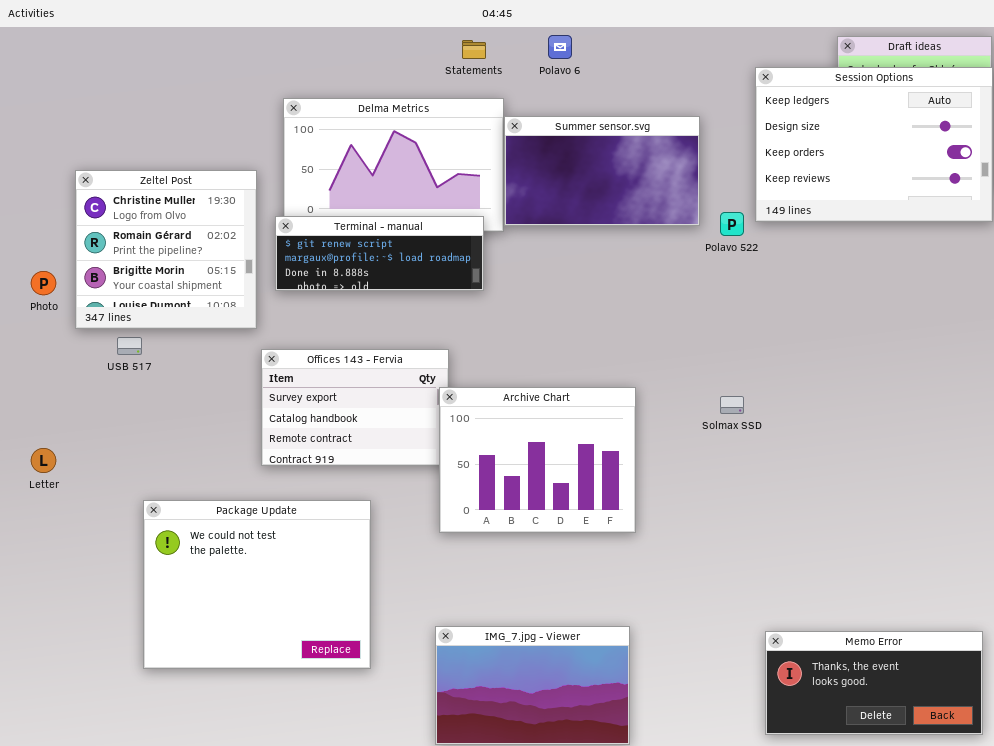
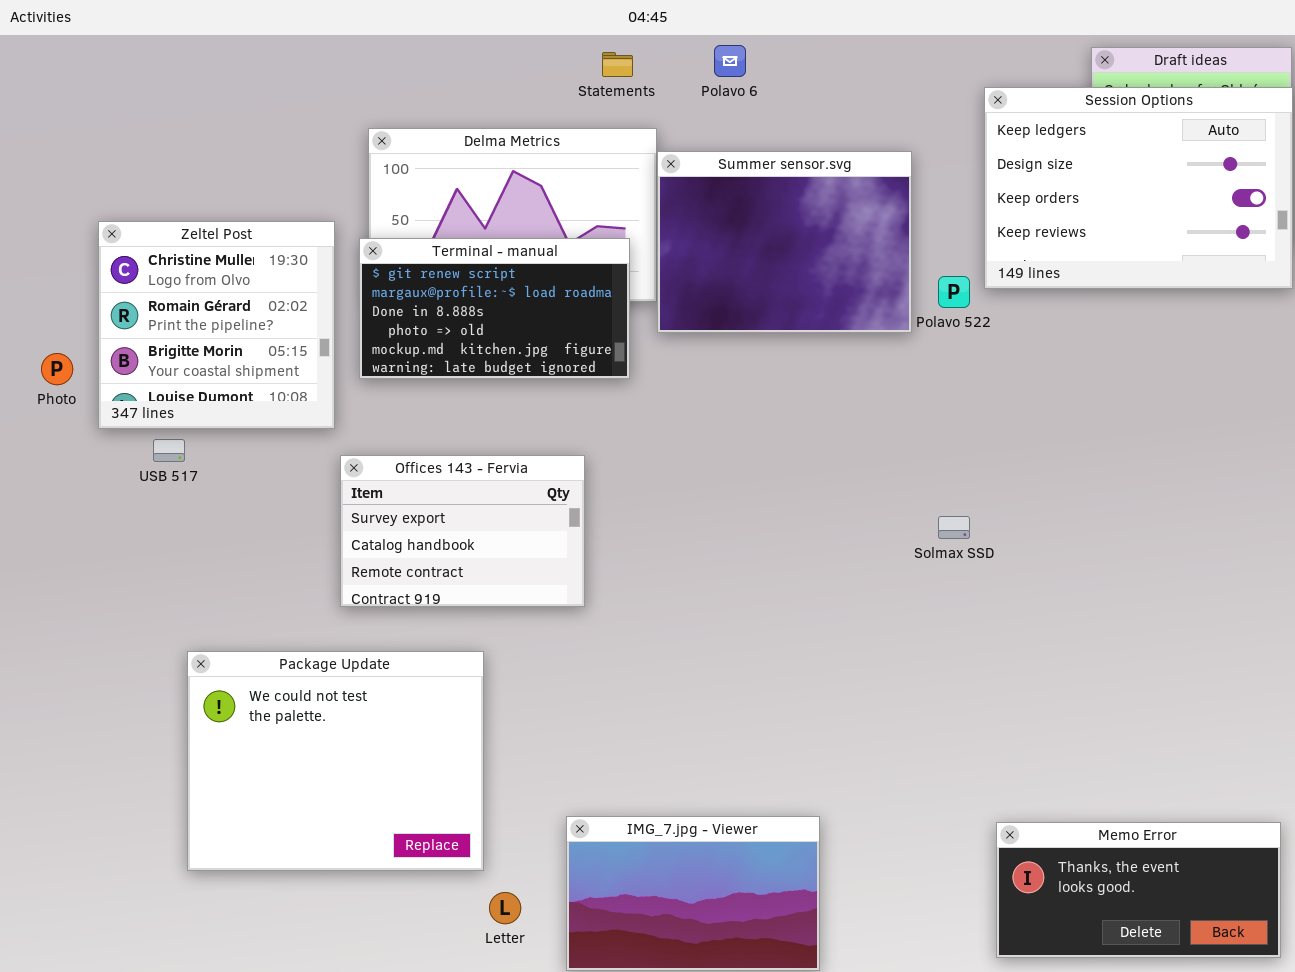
Summer sensor.svg: [504,116,700,226] -> [657,151,912,333], resized
Terminal - manual: [275,216,484,291] -> [359,238,630,379], resized
Archive Chart: [439,387,636,533] -> none, closed
Letter: [31,448,56,473] -> [489,892,521,924], moved

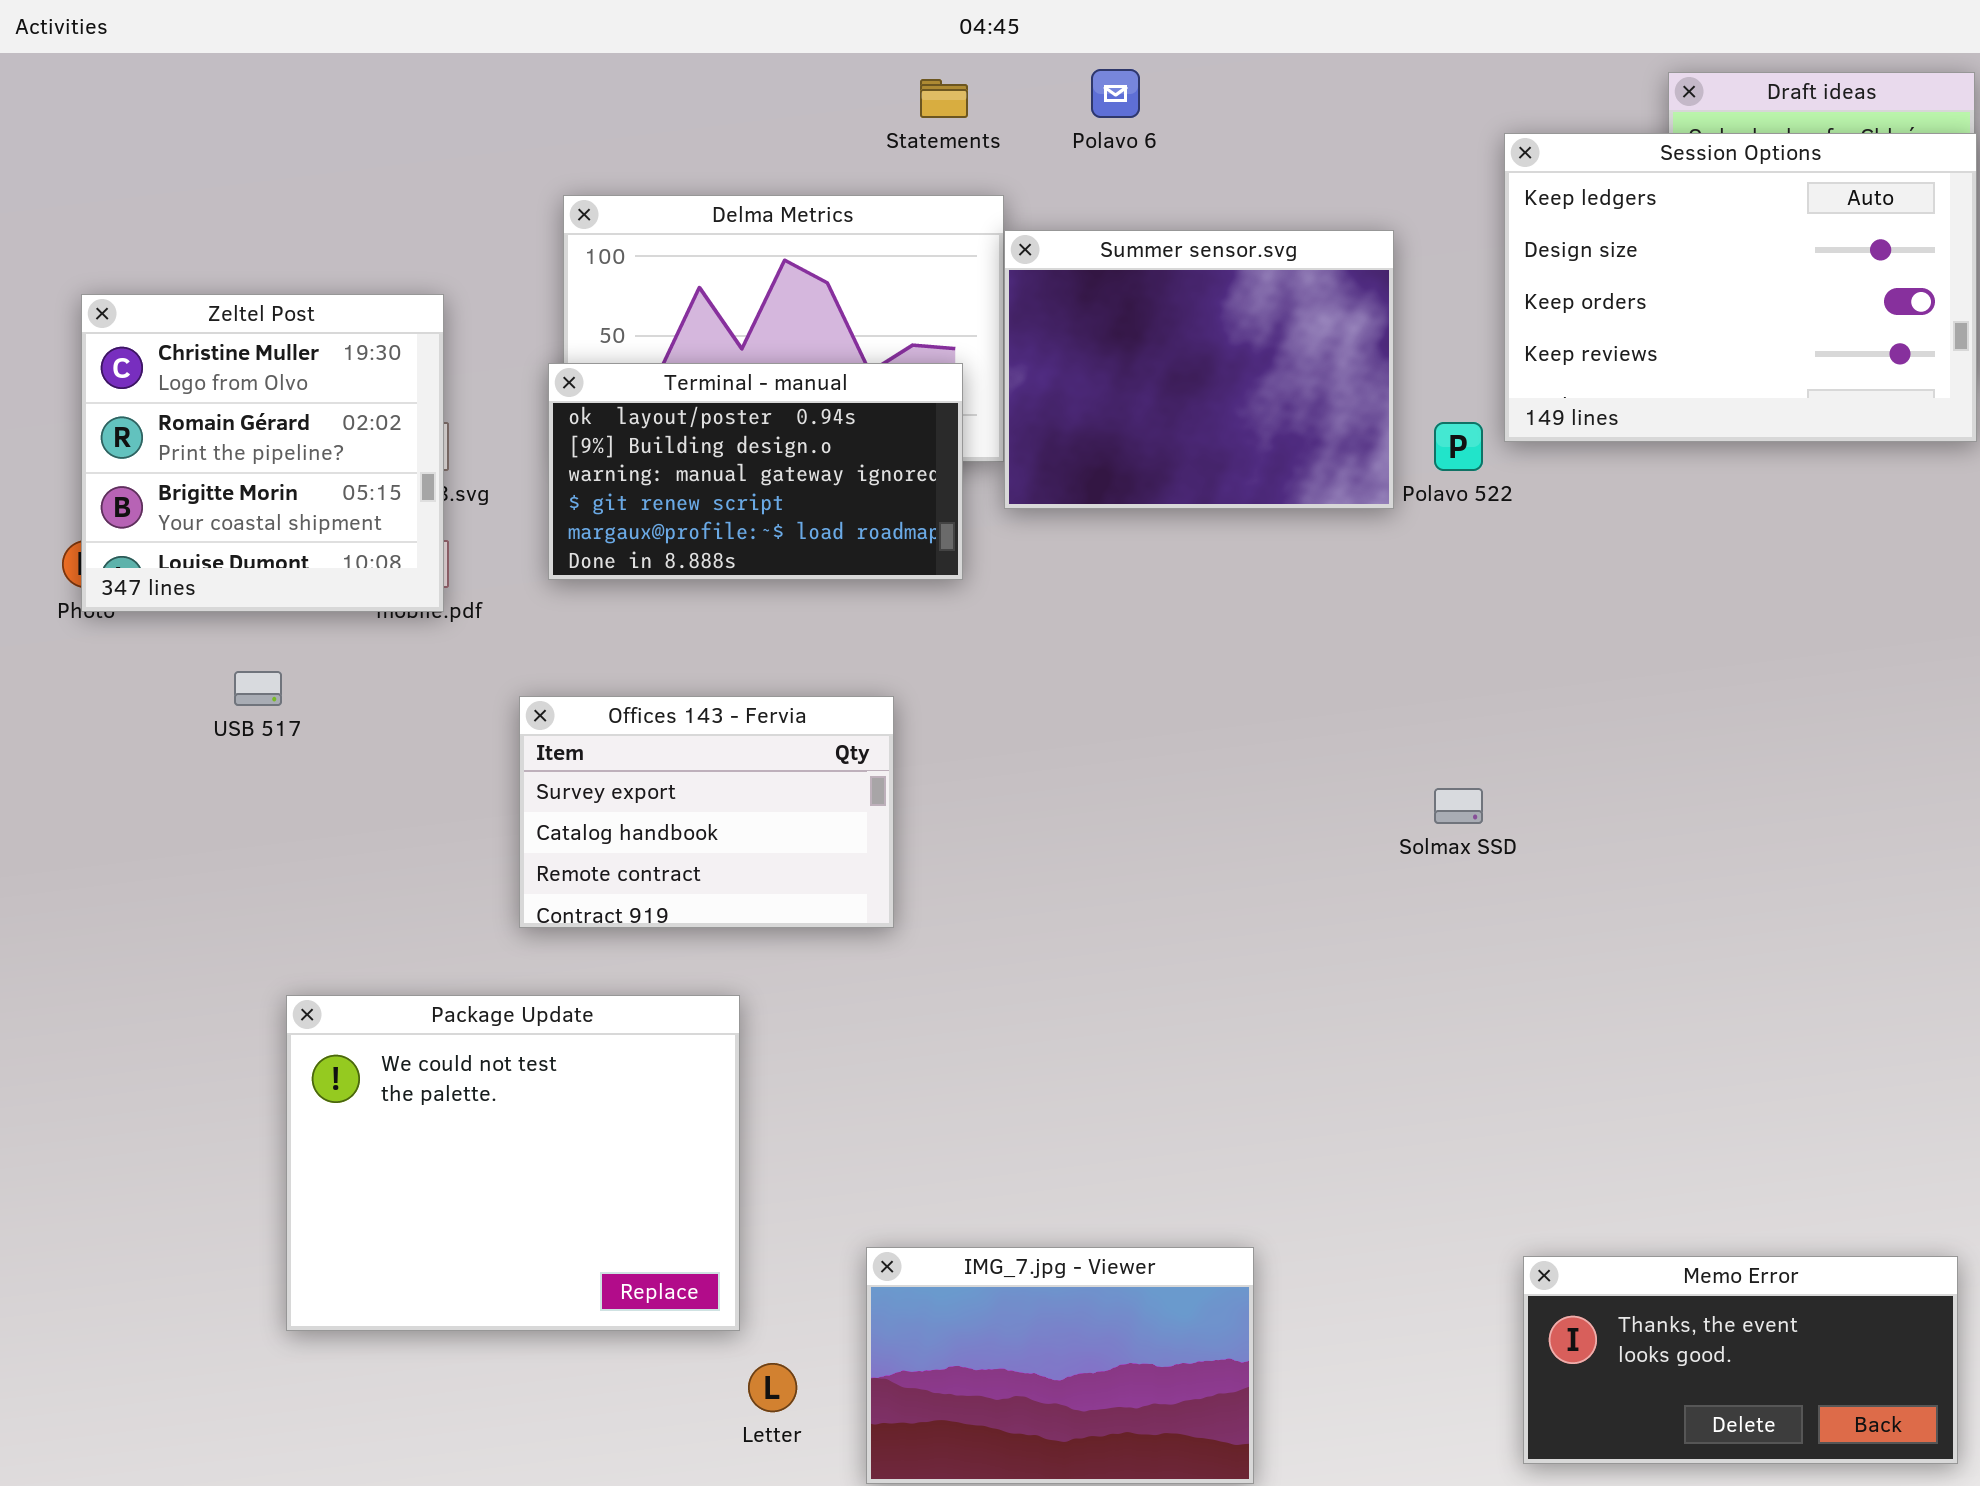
Zeltel Post: [98,221,335,429] -> [81,294,444,612], moved
Terminal - manual: [359,238,630,379] -> [548,363,963,580], scrolled up 3 rows

